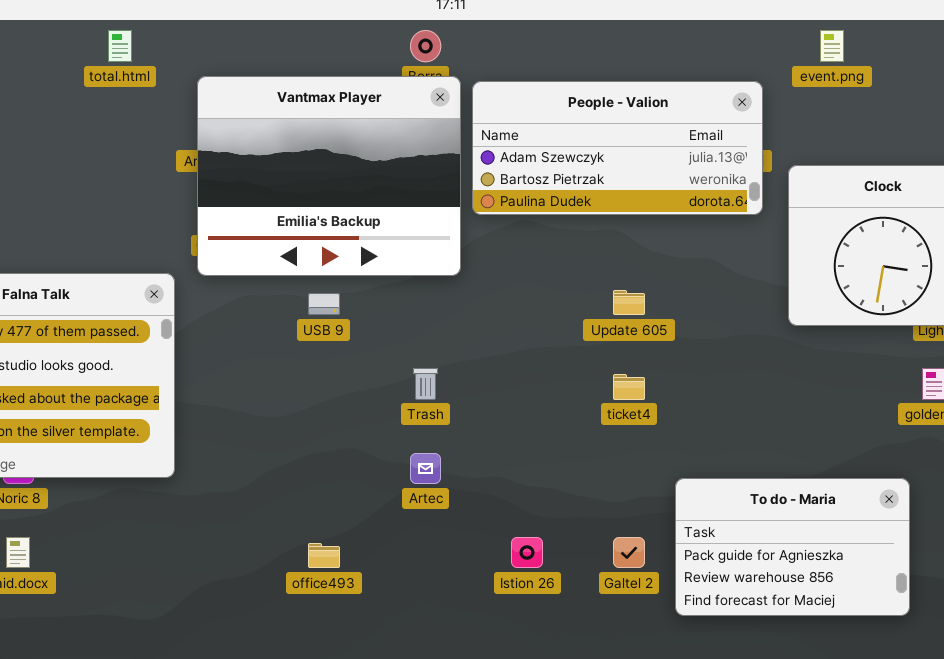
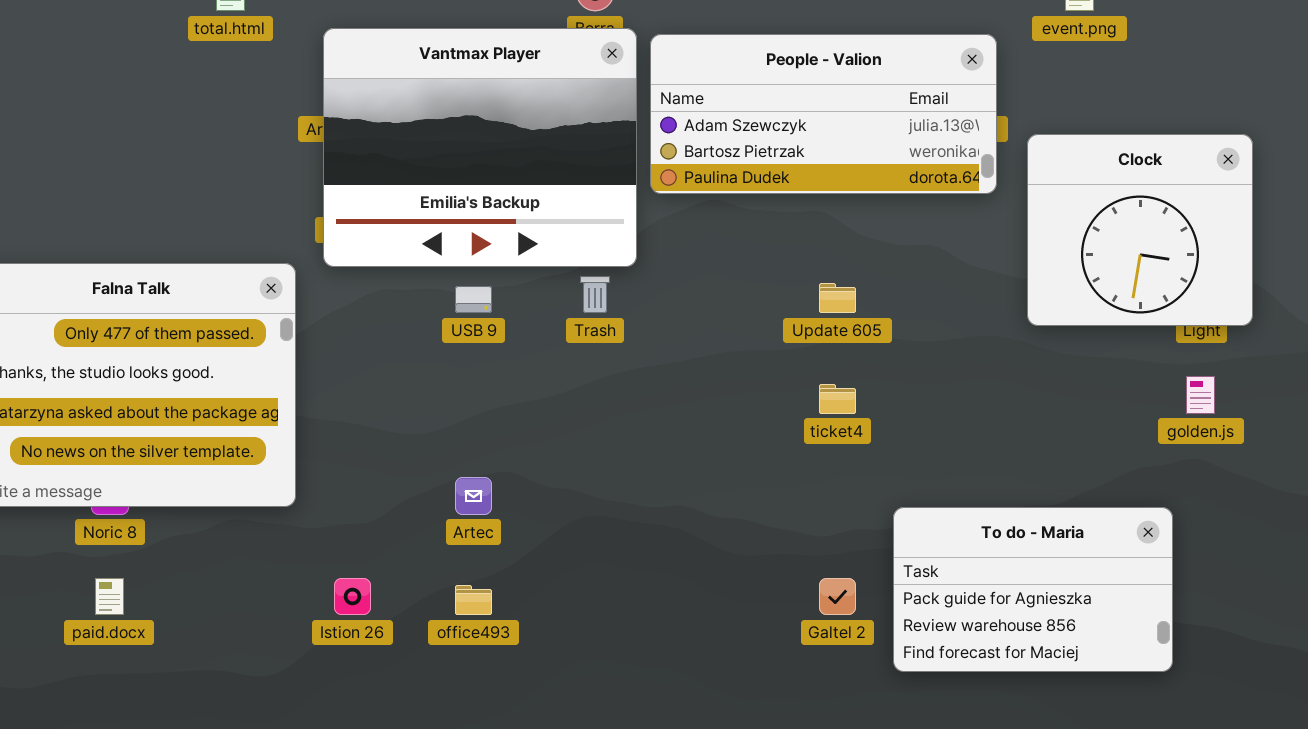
Trash: [413,368,438,400] -> [580,276,610,313], moved
Artec: [410,453,441,484] -> [455,477,492,515], moved
Istion 26: [511,537,543,568] -> [334,578,371,615], moved

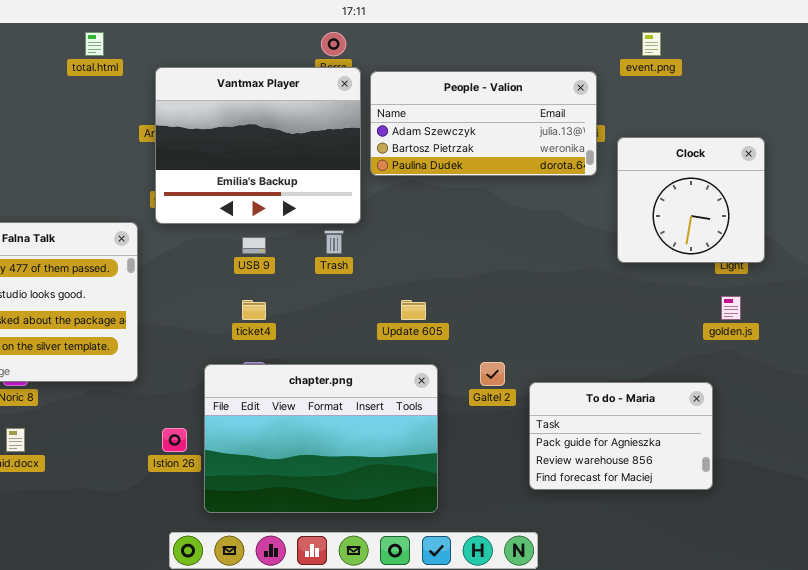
Update 605: [819,283,856,313] -> [401,300,426,320], moved
ticket4: [819,384,856,414] -> [242,300,266,320], moved
chapter.png: none -> [204,364,438,513], opened
Galtel 2: [819,578,856,615] -> [480,362,505,386], moved

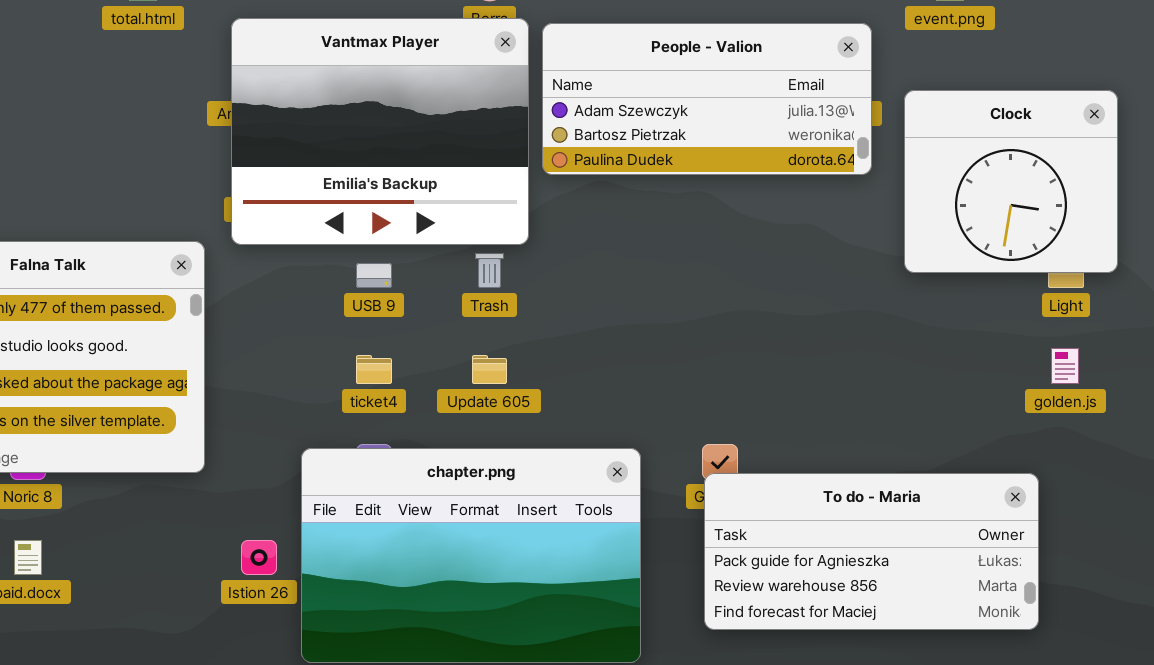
Clock: [617,137,765,263] -> [904,90,1118,273], moved
Update 605: [401,300,426,320] -> [472,355,507,384], moved
To do - Maria: [529,382,713,490] -> [704,473,1039,630], resized

